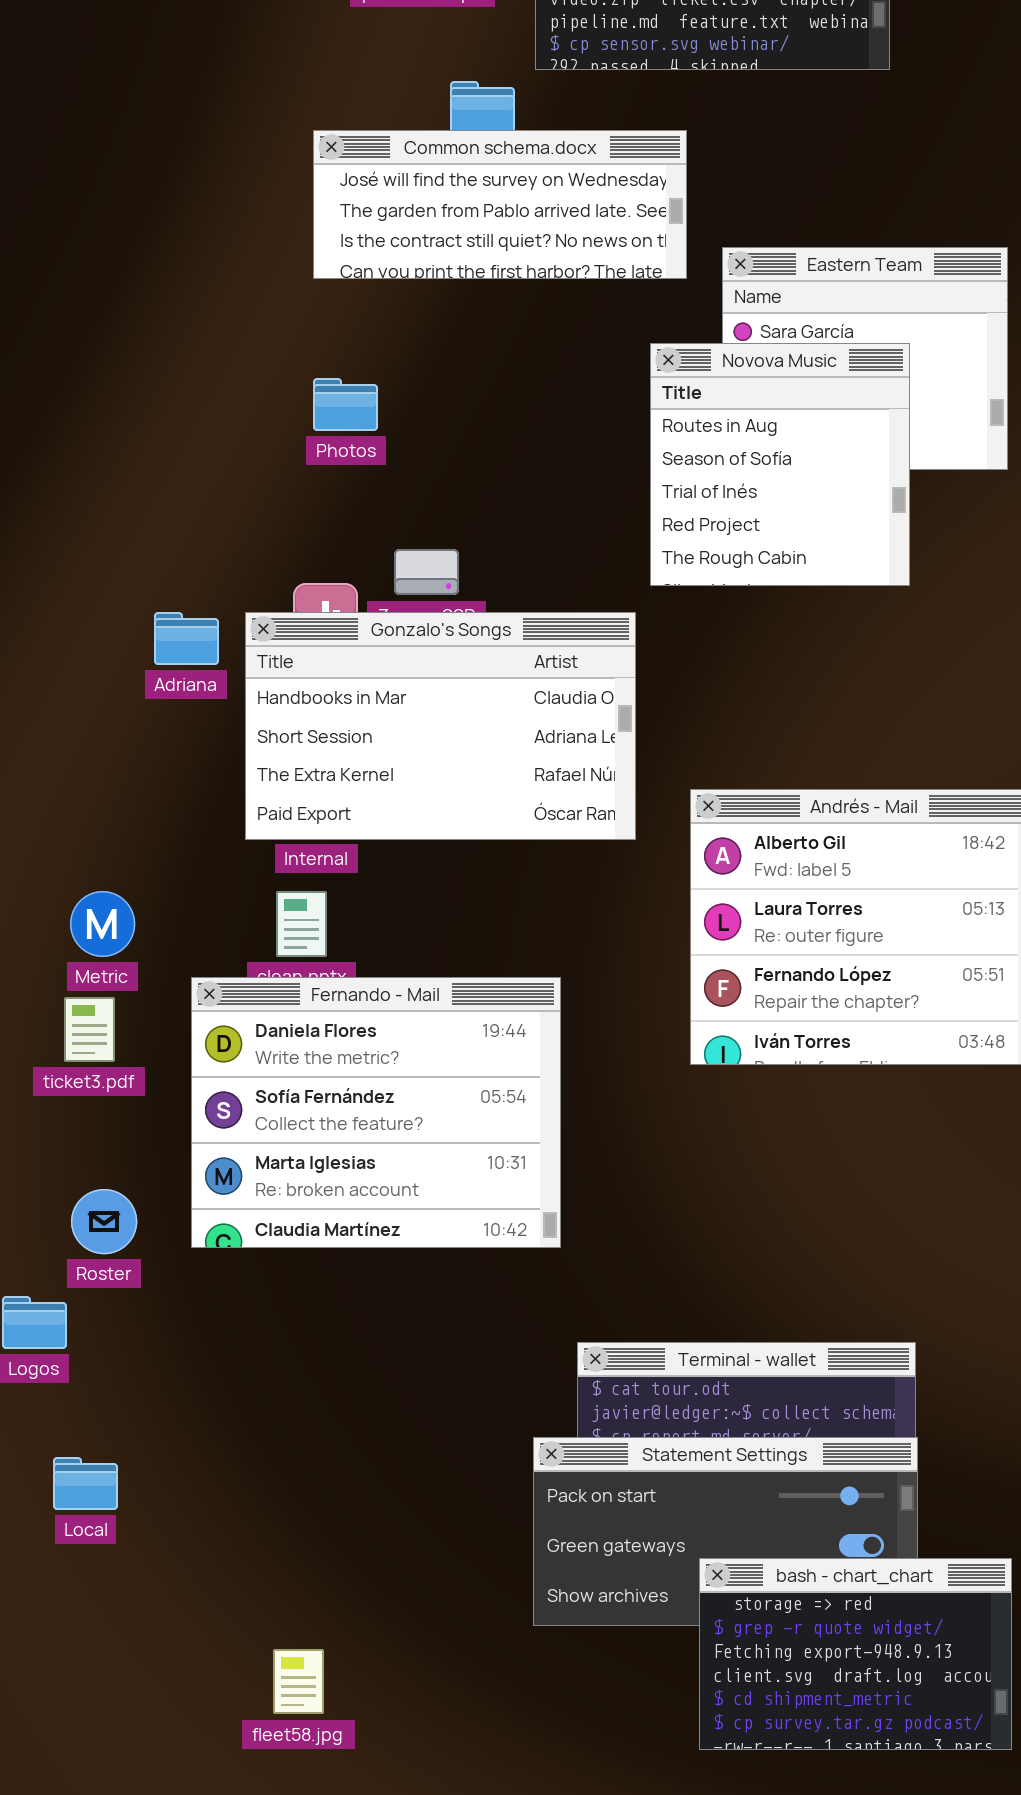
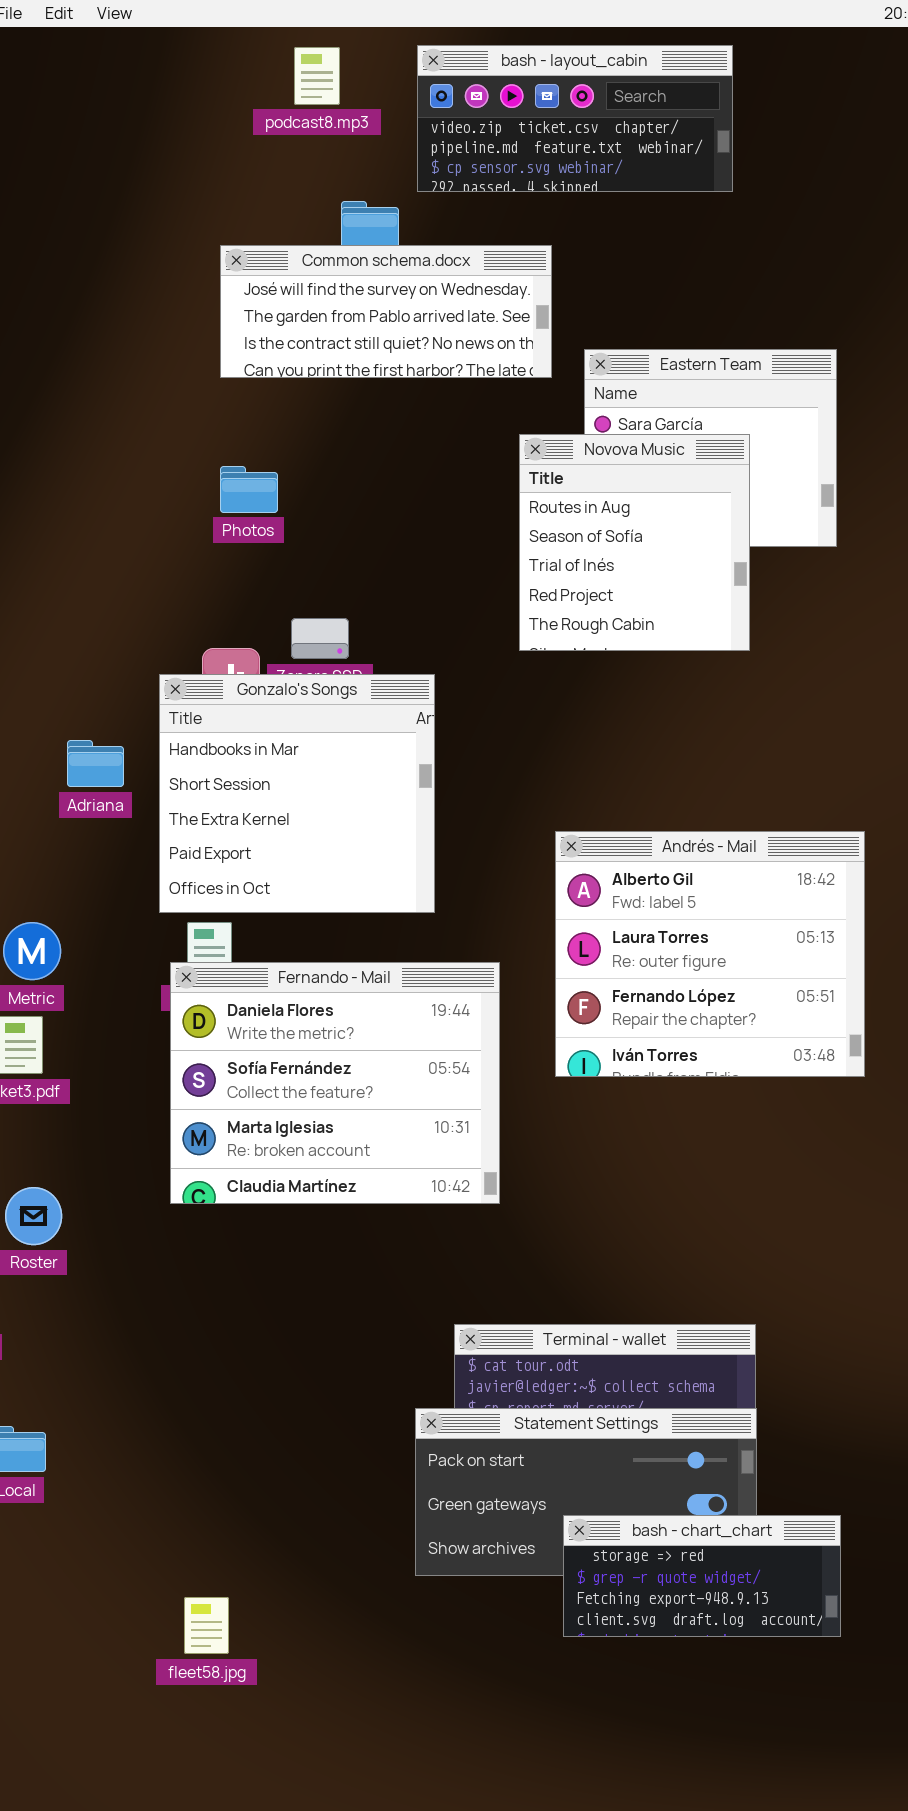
Adriana: [154,612,219,665] -> [67,740,124,787], moved
Gonzalo's Songs: [245,612,636,840] -> [159,674,435,913], resized
Fernando - Mail: [191,977,561,1248] -> [170,962,500,1204], moved
bash - chart_chart: [699,1558,1012,1750] -> [563,1515,841,1637], resized

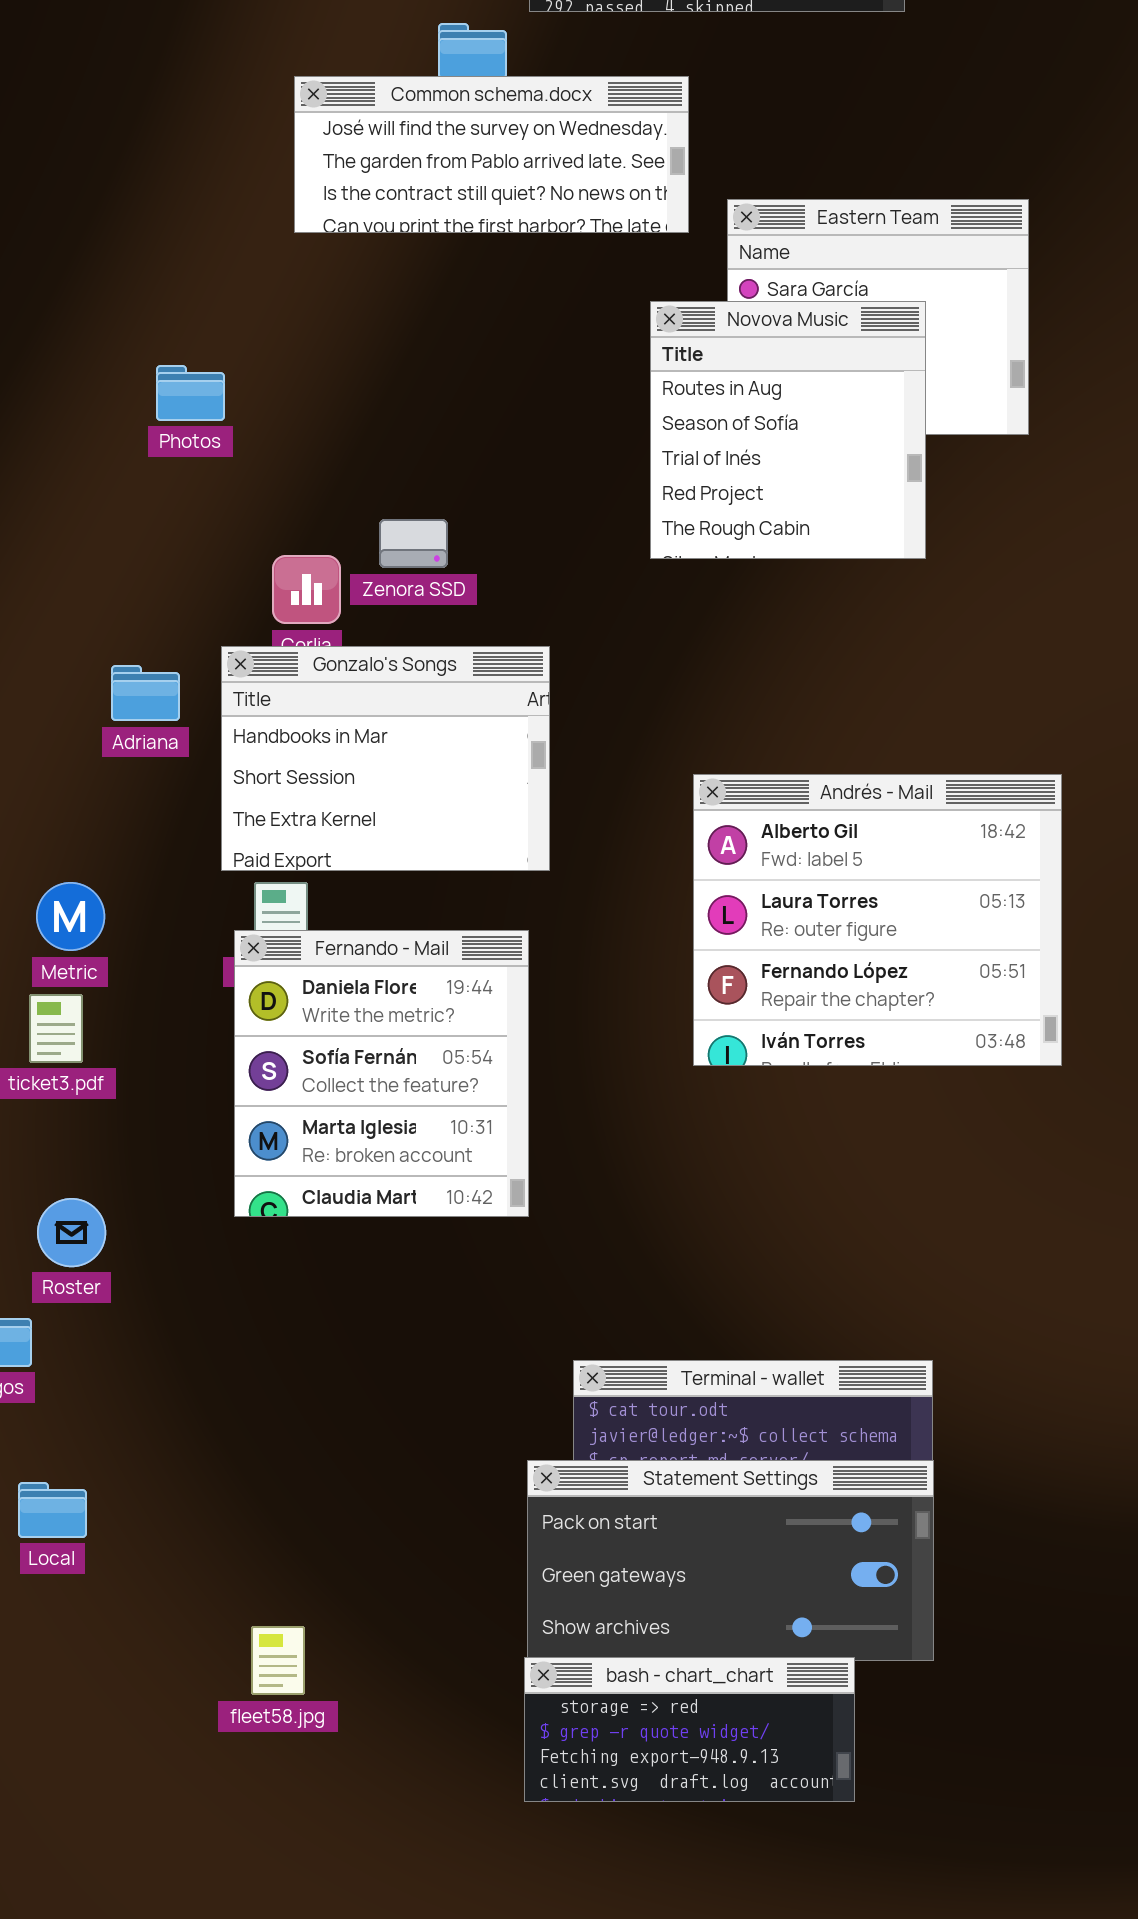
Photos: [220,466,278,513] -> [156,365,225,421], moved
Gonzalo's Songs: [159,674,435,913] -> [221,646,550,871], resized
Fernando - Mail: [170,962,500,1204] -> [234,930,529,1217], resized
bash - chart_chart: [563,1515,841,1637] -> [524,1657,855,1802], moved
fleet58.jpg: [184,1597,229,1654] -> [251,1626,305,1695], moved

